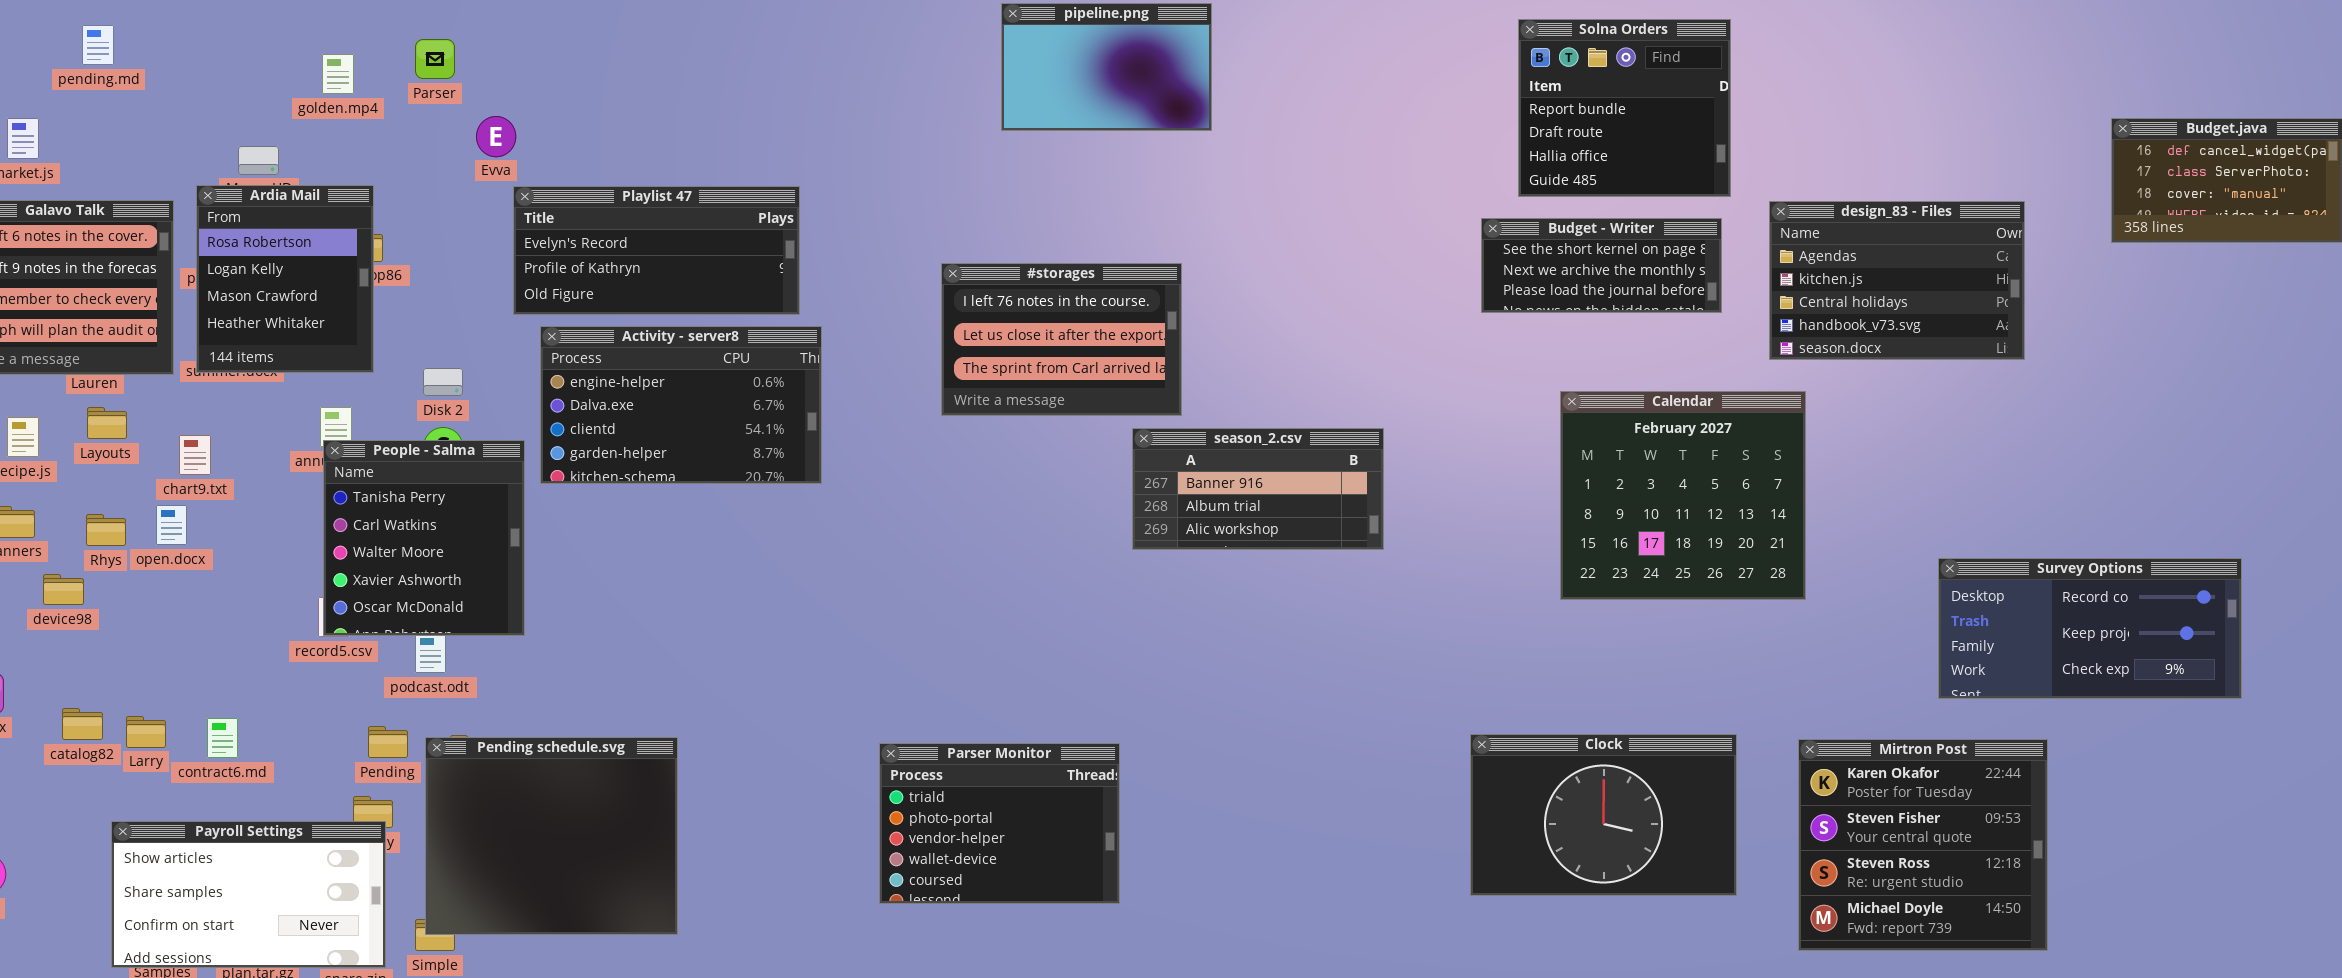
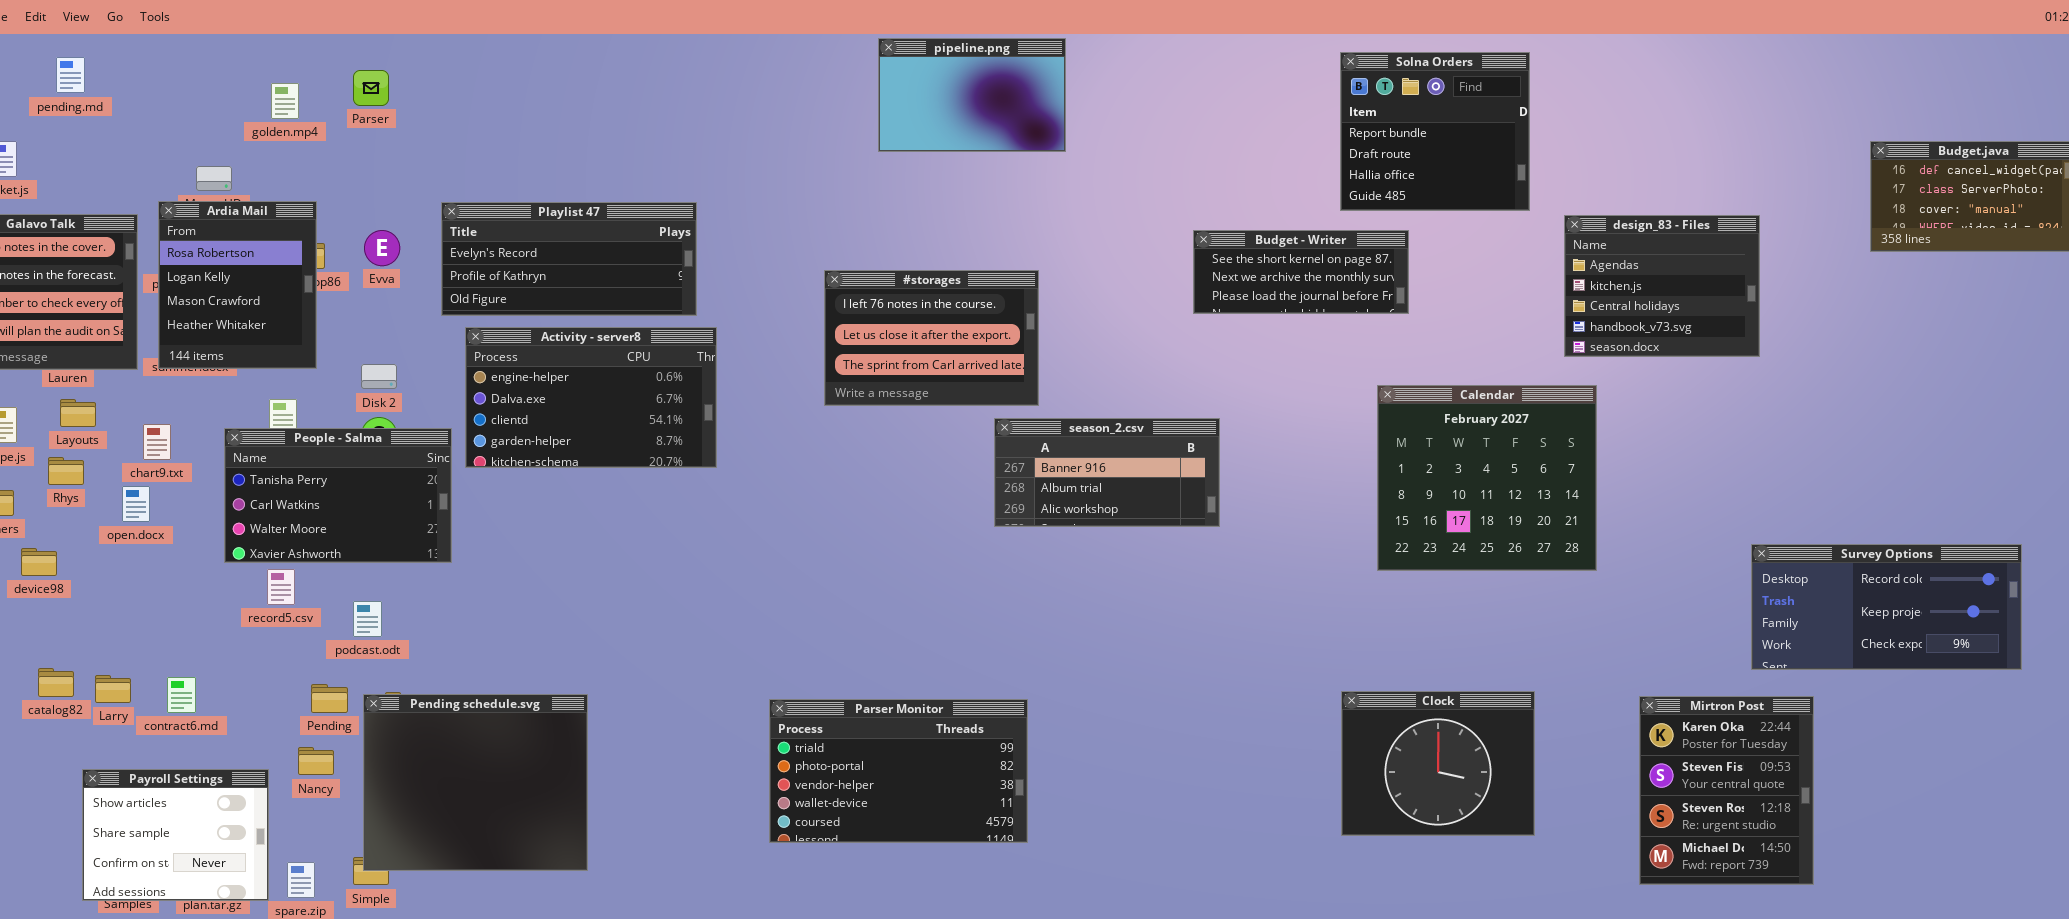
Evva: [476,116,516,157] -> [364,230,400,266], moved
design_83 - Files: [1769,201,2025,360] -> [1564,215,1760,357], resized
Budget - Writer: [1481,218,1722,313] -> [1193,230,1409,314], moved
People - Salma: [323,440,525,636] -> [224,428,452,563], resized
Rhys: [86,514,126,546] -> [48,457,84,485], moved
Survey Options: [1938,558,2242,699] -> [1751,544,2022,670], moved
Clock: [1470,734,1737,896] -> [1341,691,1535,836], resized
Mirtron Post: [1798,739,2048,951] -> [1639,696,1814,885], resized
Parser Monitor: [879,743,1120,904] -> [769,699,1028,843], resized
Payroll Settings: [111,821,386,968] -> [82,769,269,901], resized

